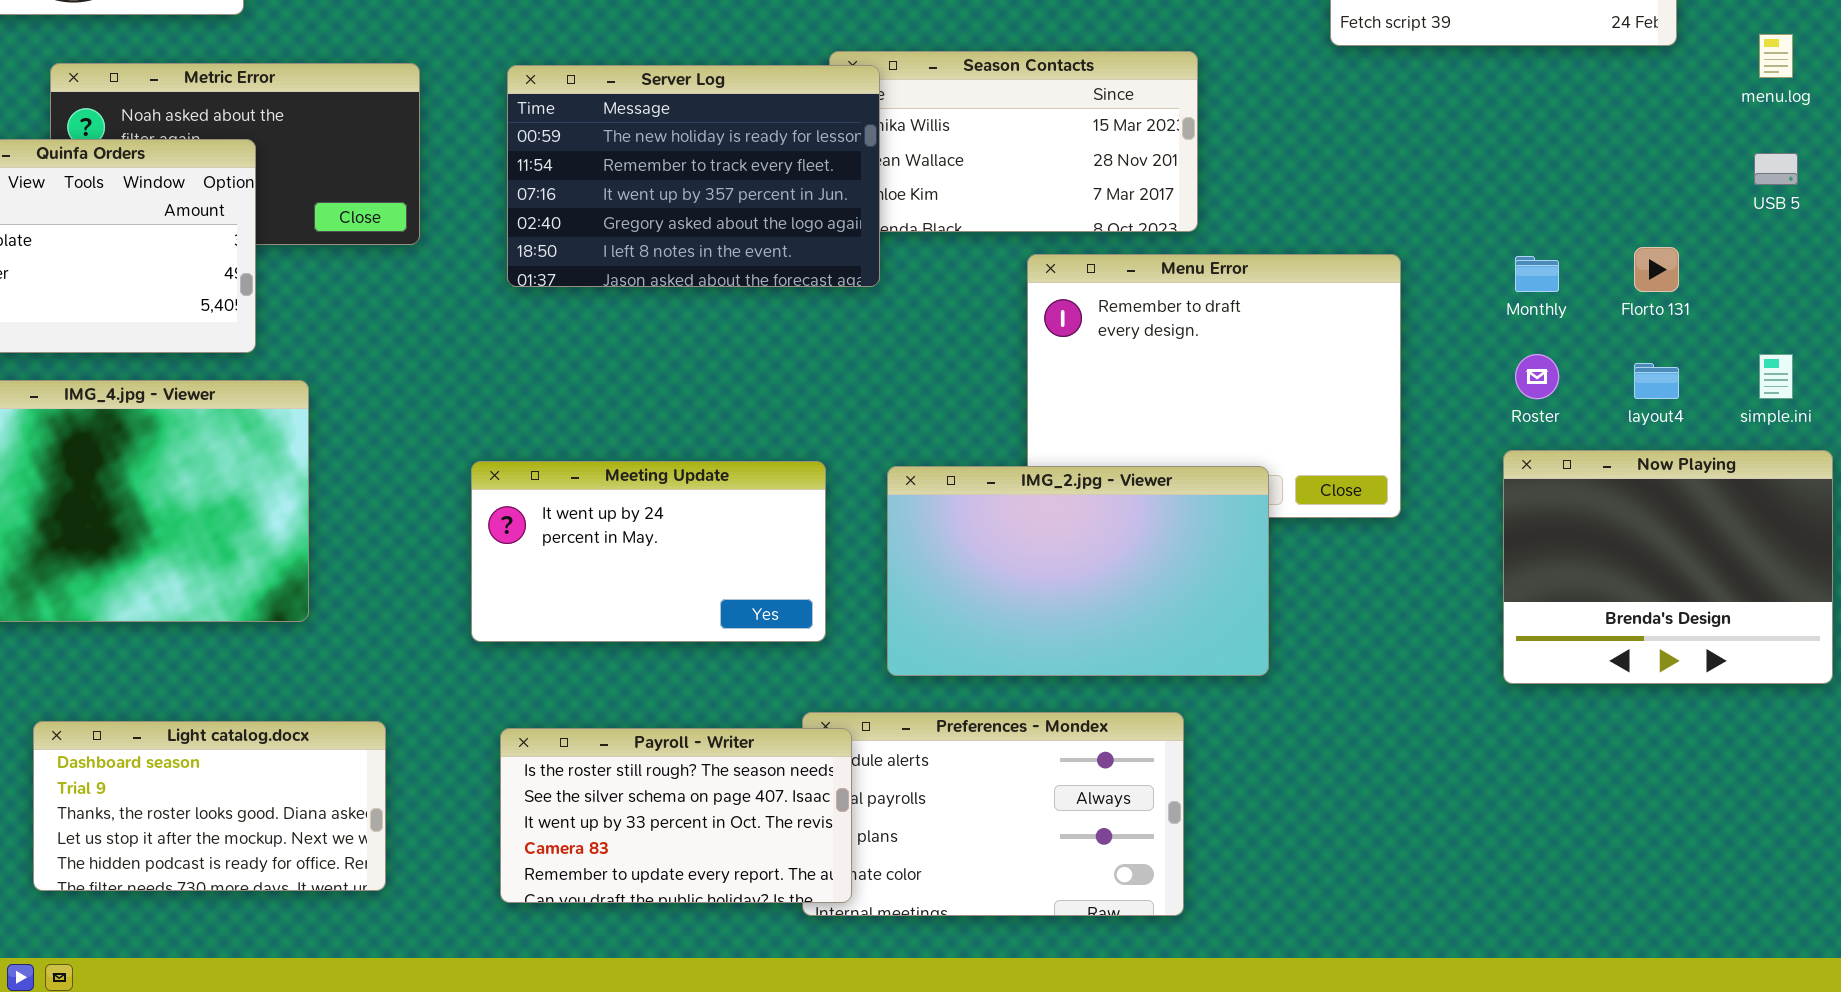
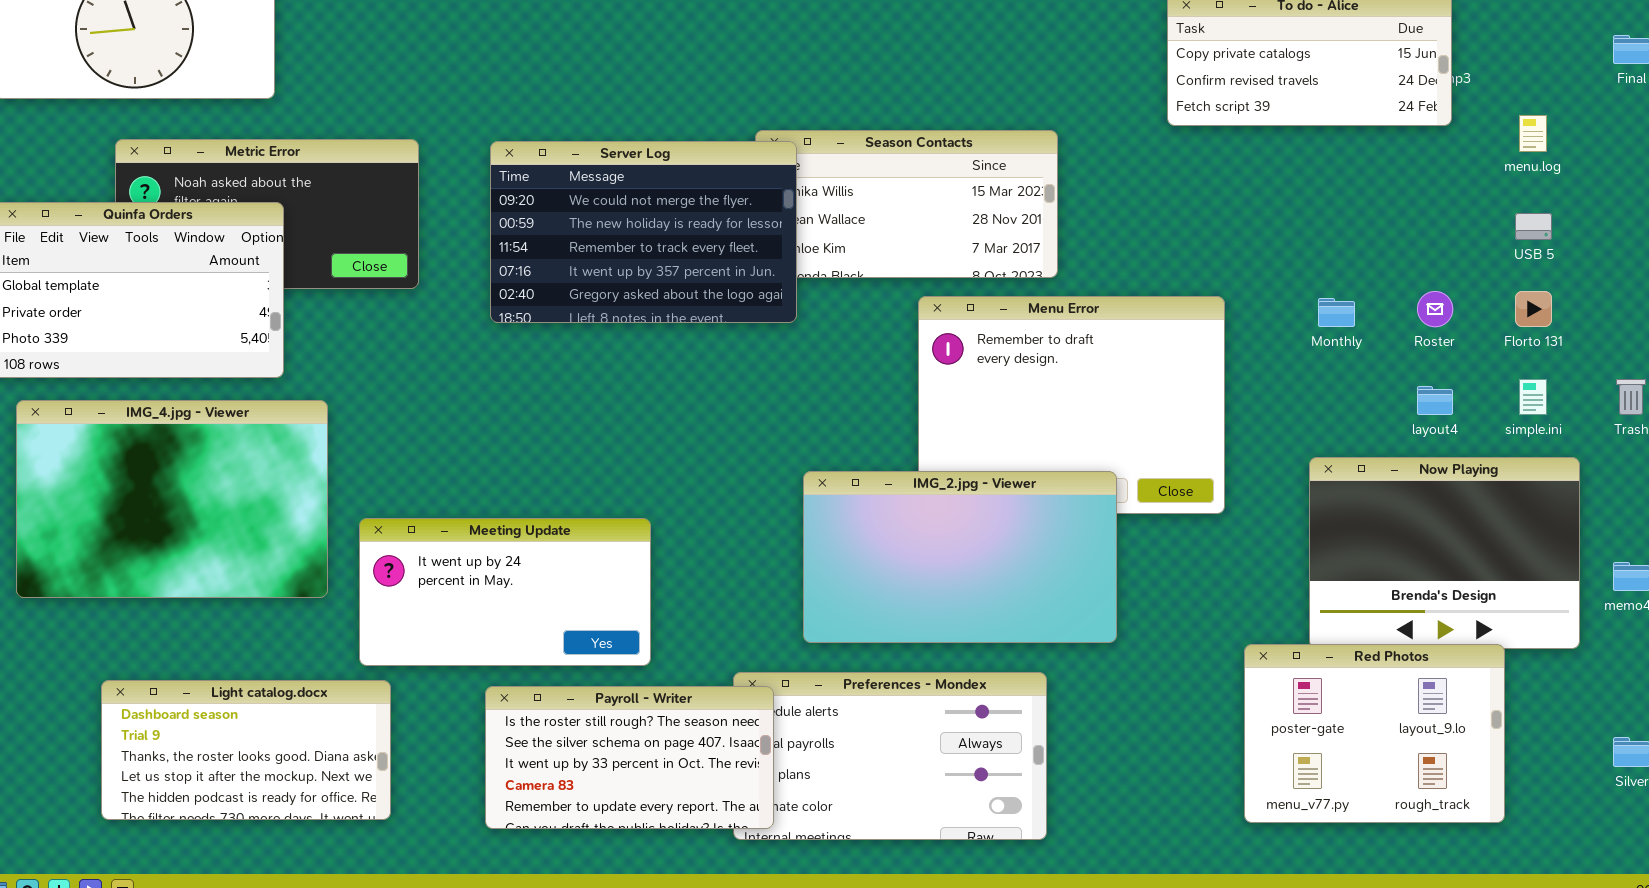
Server Log: [507,65,880,287] -> [490,141,797,323], scrolled up 1 row
Florto 131: [1634,247,1679,292] -> [1515,291,1552,327], moved
Roster: [1515,354,1559,399] -> [1417,291,1453,327], moved
Meeting Update: [471,461,826,642] -> [359,518,651,666], moved
Red Photos: none -> [1244,644,1505,823], opened

